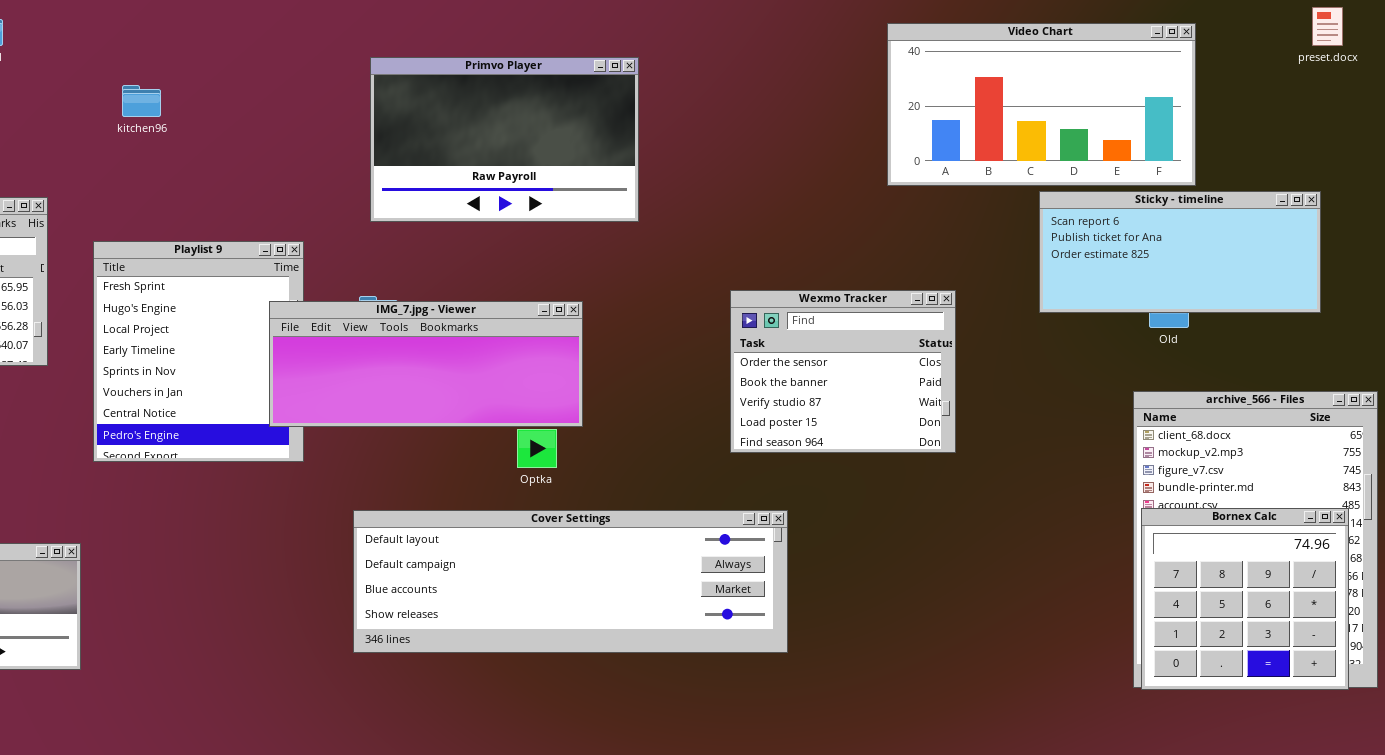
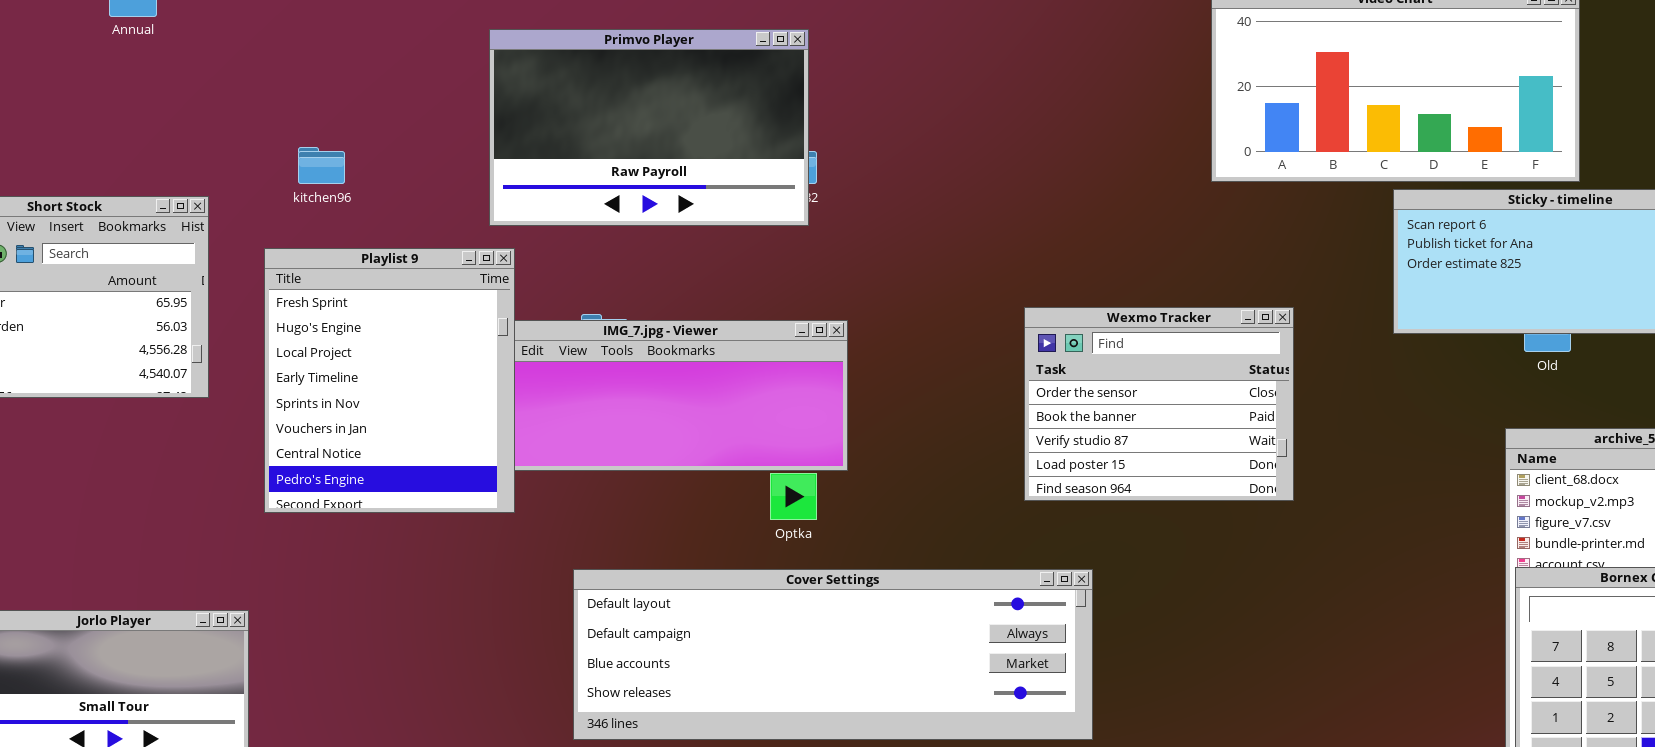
Primvo Player: [370,57,639,222] -> [489,29,809,226], moved
kitchen96: [122,85,161,117] -> [298,147,345,184], moved
Playlist 9: [93,241,304,462] -> [264,248,515,513], raised

